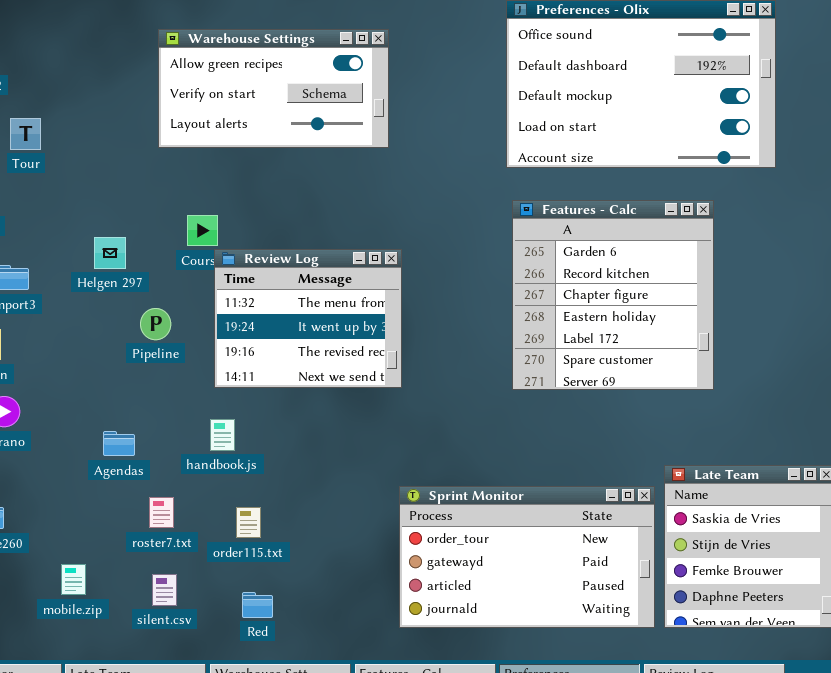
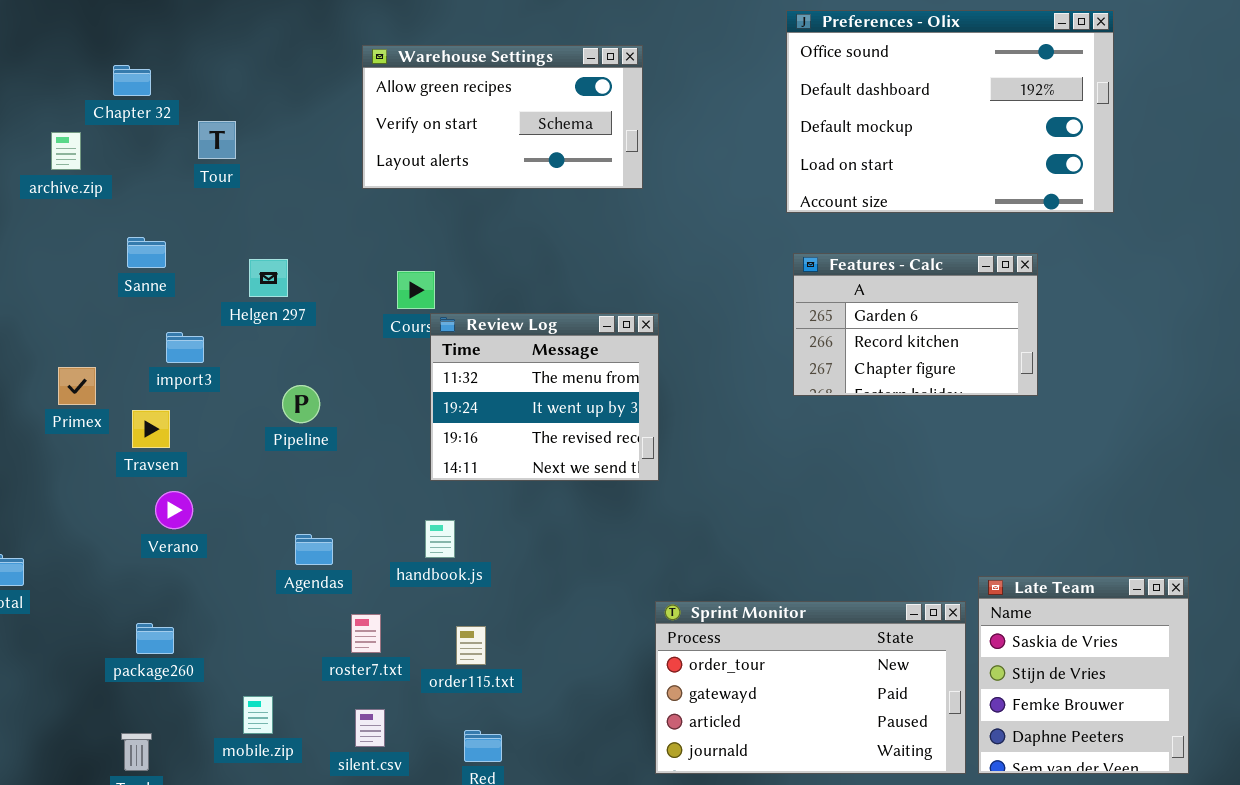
Tour: [10,118,41,150] -> [198,121,236,159], moved
Features - Calc: [512,200,714,390] -> [793,253,1038,396], resized
Helgen 297: [94,237,126,269] -> [249,259,288,297], moved
Pipeline: [140,308,171,340] -> [282,385,320,423], moved

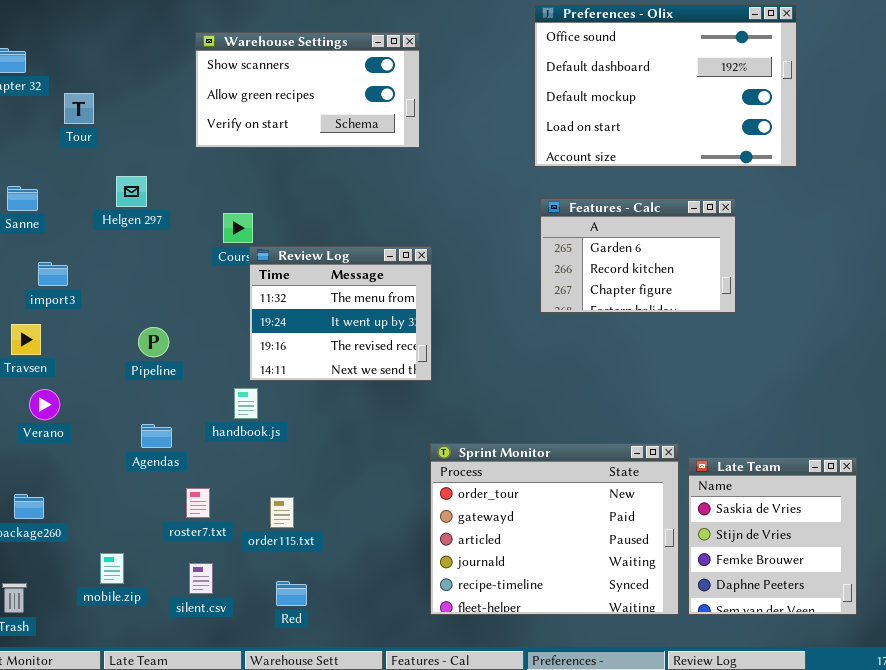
Warehouse Settings: [362,45,643,189] -> [195,32,420,148], scrolled up 1 row
Helgen 297: [249,259,288,297] -> [116,176,147,207], moved
Pipeline: [282,385,320,423] -> [138,327,169,357], moved
handbook.js: [425,520,455,558] -> [234,388,258,419], moved
Sprint Monitor: [655,601,966,774] -> [430,443,679,615], resized

